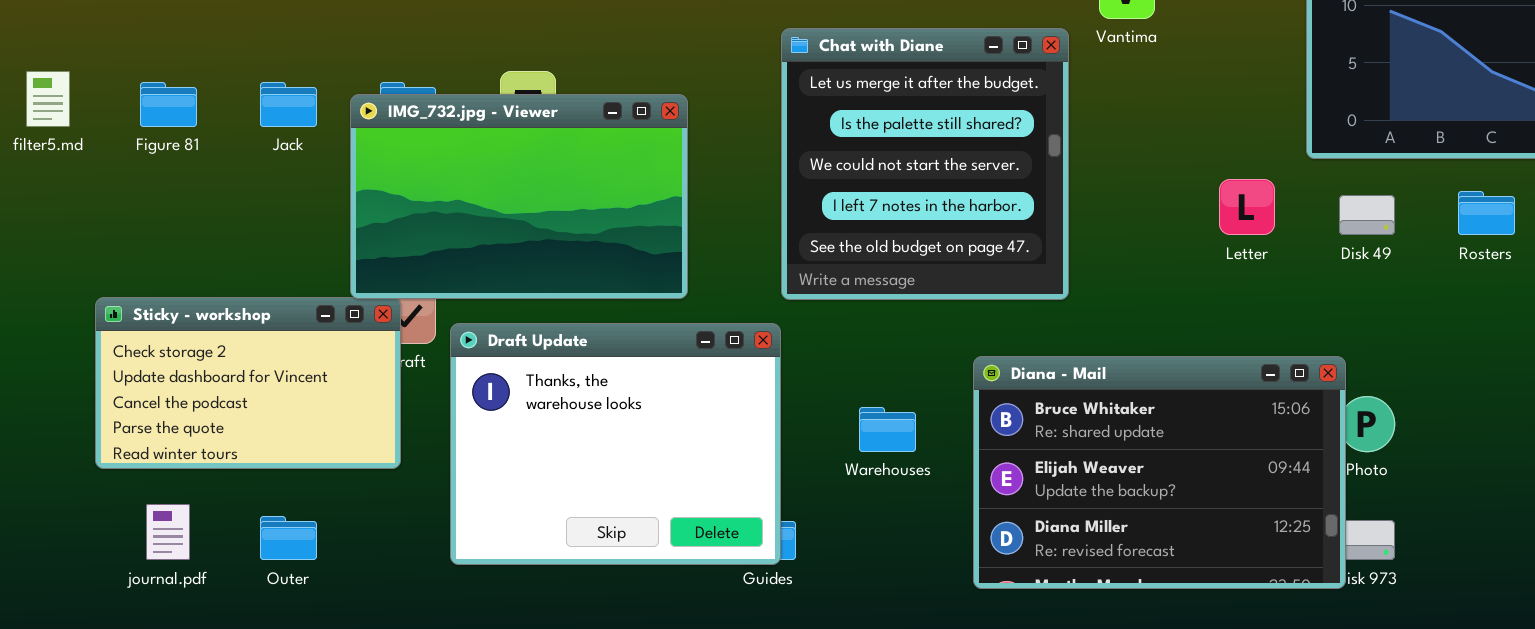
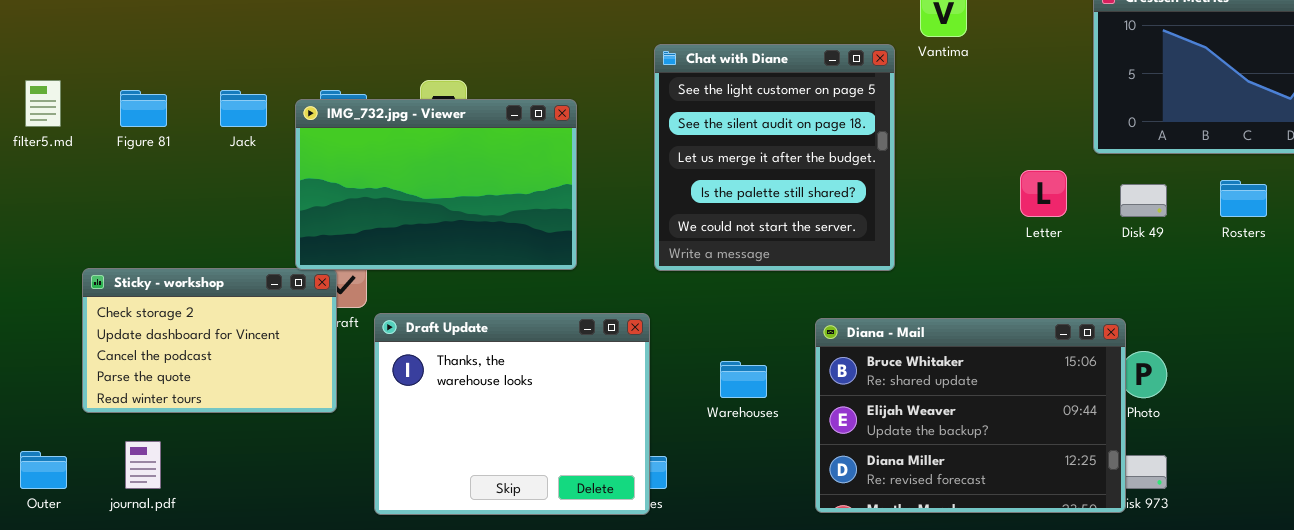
Chat with Diane: [781,28,1069,300] -> [654,44,895,271], scrolled up 2 rows
Draft Update: [450,323,781,565] -> [374,313,650,515], moved
Outer: [260,516,317,560] -> [20,451,67,489], moved

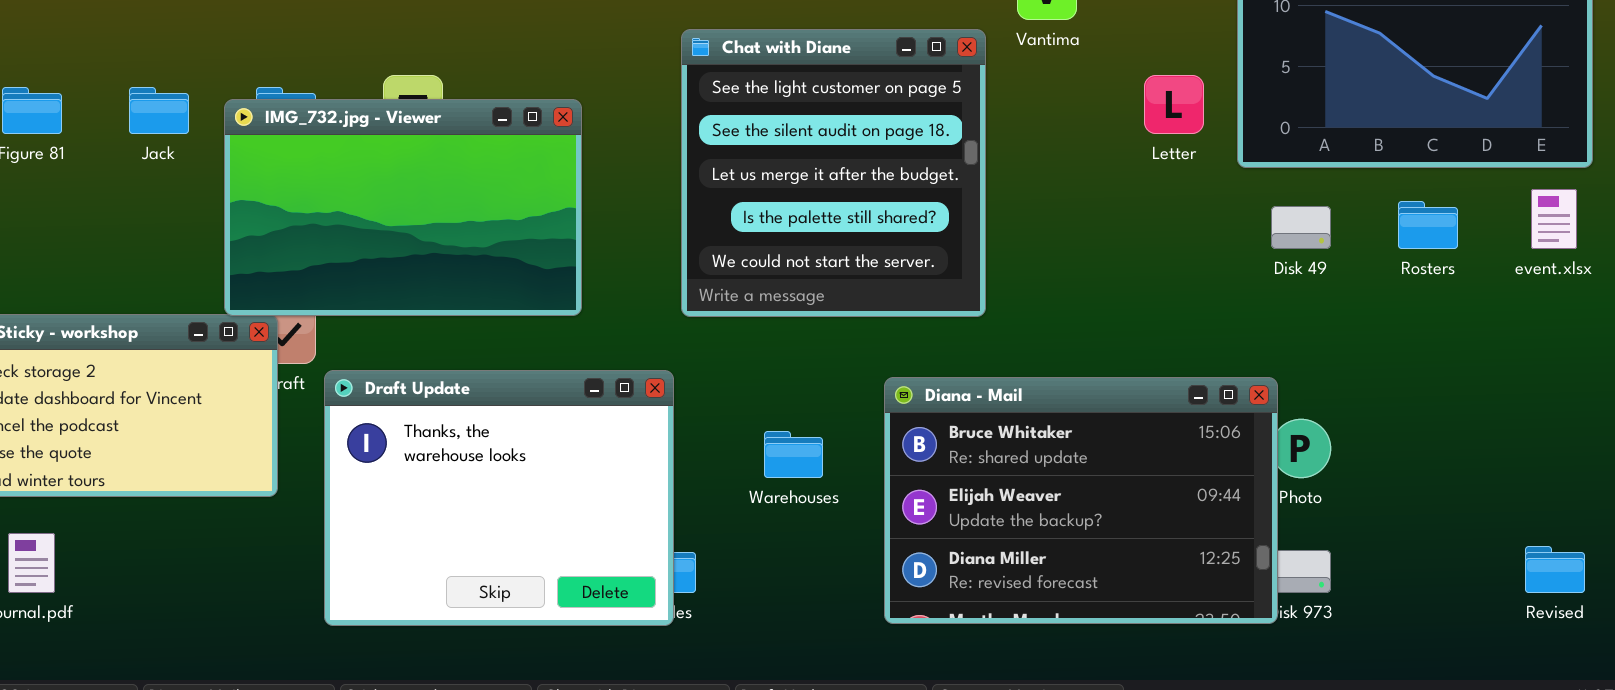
Letter: [1020,170,1067,217] -> [1144,75,1204,134], moved

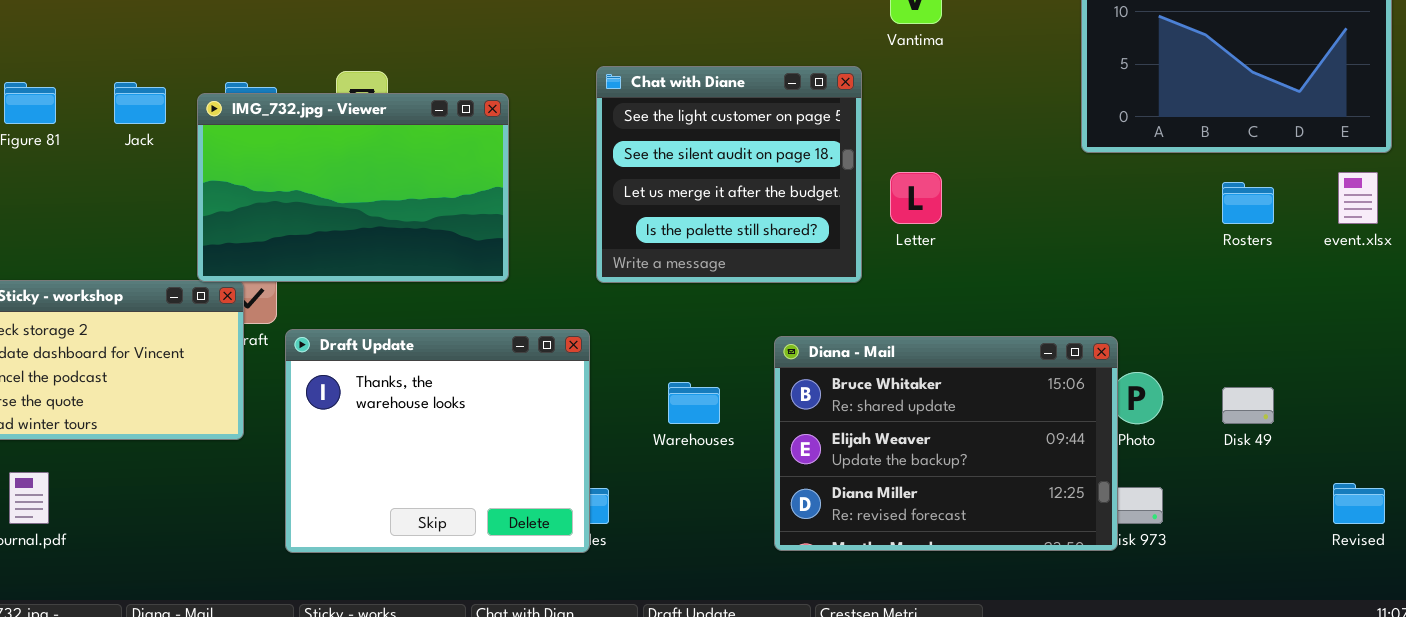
Chat with Diane: [681,29,986,317] -> [596,66,862,283], resized
Letter: [1144,75,1204,134] -> [890,172,942,224], moved
Disk 49: [1271,206,1331,249] -> [1222,387,1274,424], moved

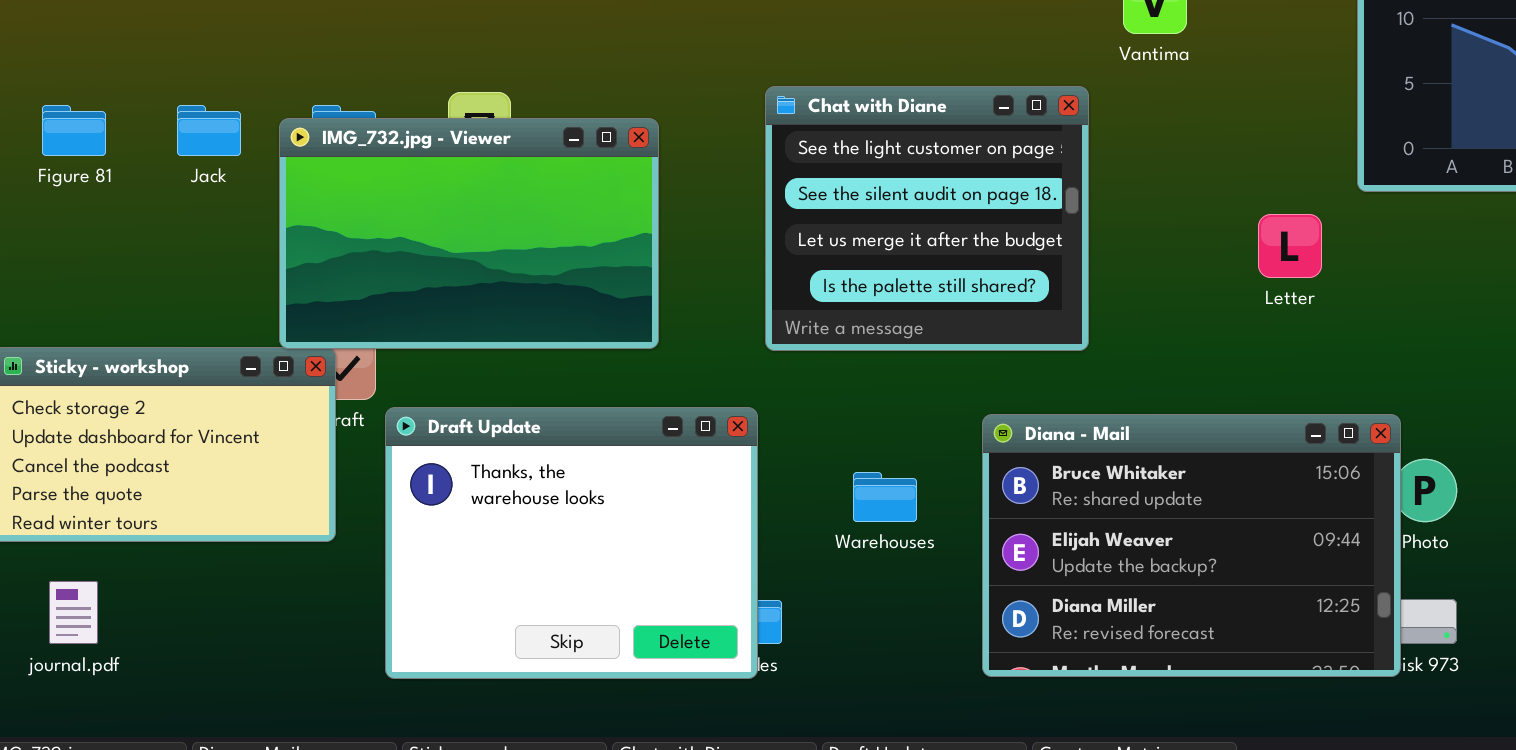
Letter: [890,172,942,224] -> [1258,214,1322,278], moved

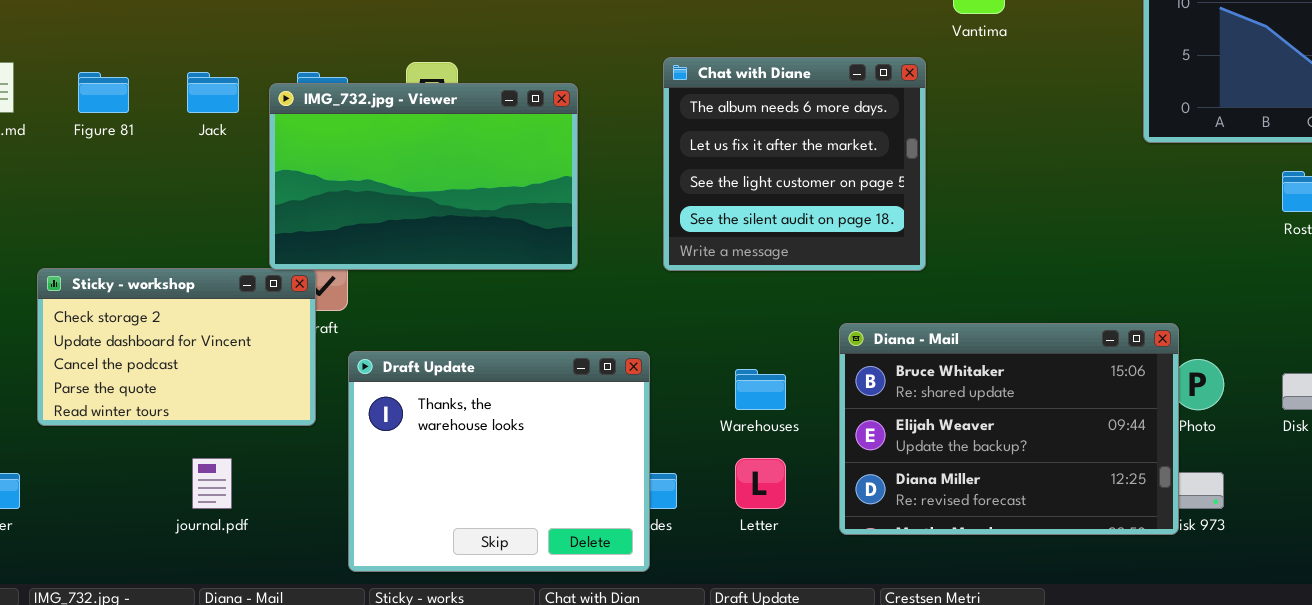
Chat with Diane: [765,86,1089,351] -> [663,57,926,271], scrolled up 2 rows
Letter: [1258,214,1322,278] -> [735,458,786,509], moved
Draft Update: [385,407,758,679] -> [348,351,650,572], moved
journal.pdf: [49,581,98,644] -> [192,458,232,509], moved

